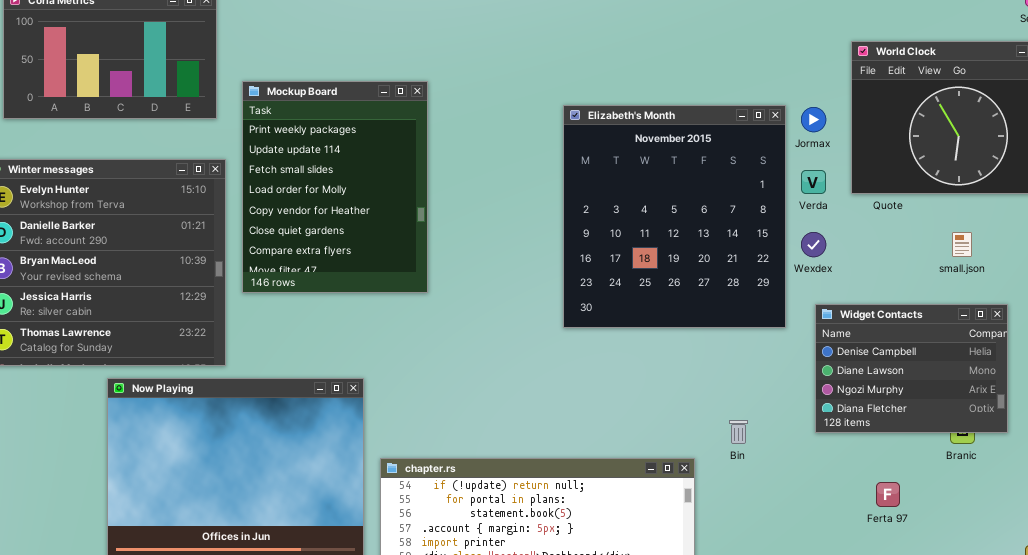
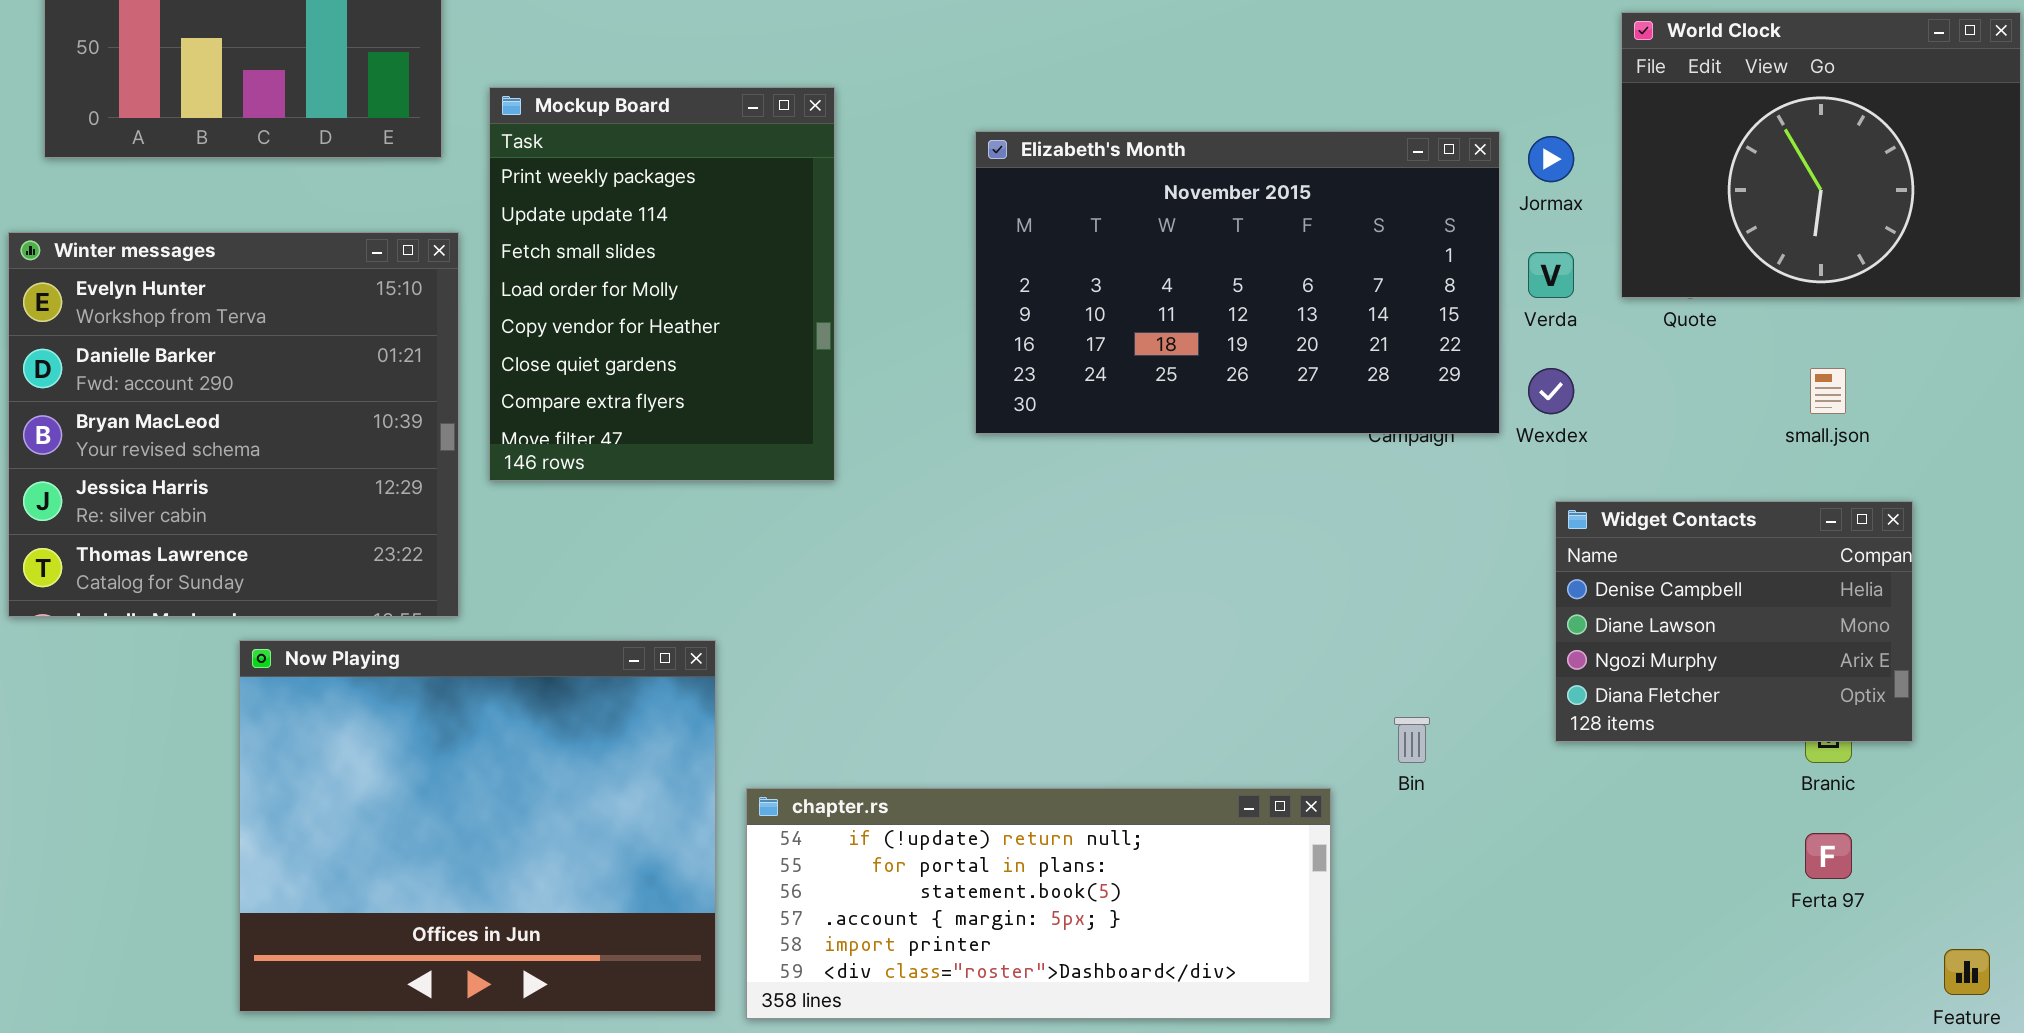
Elizabeth's Month: [563,105,786,328] -> [975,131,1500,434], resized
Ferta 97: [876,482,900,507] -> [1805,833,1852,879], moved

